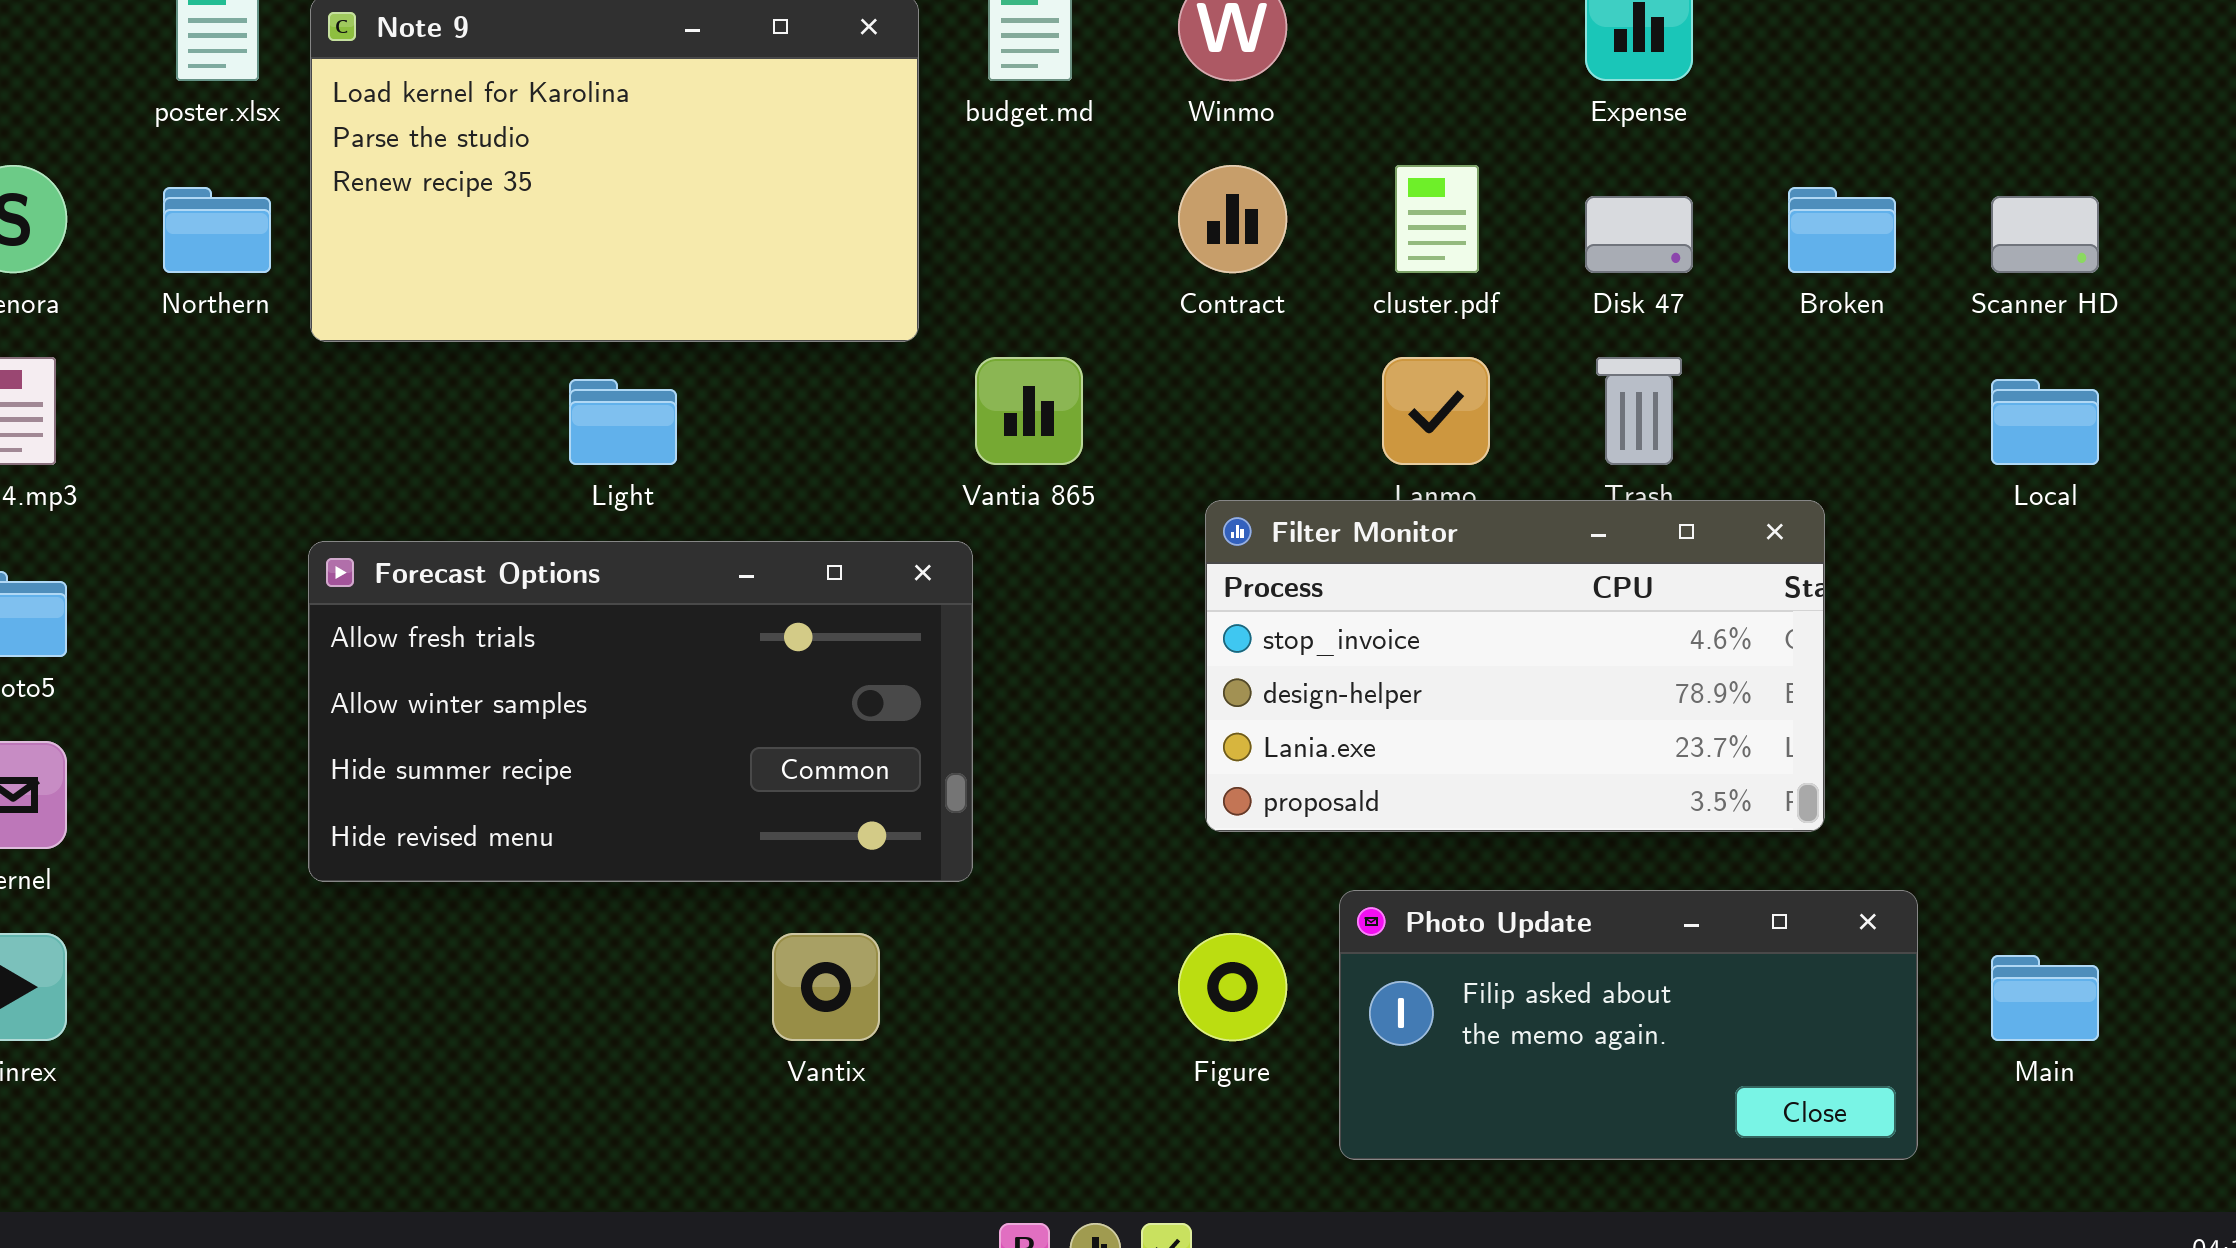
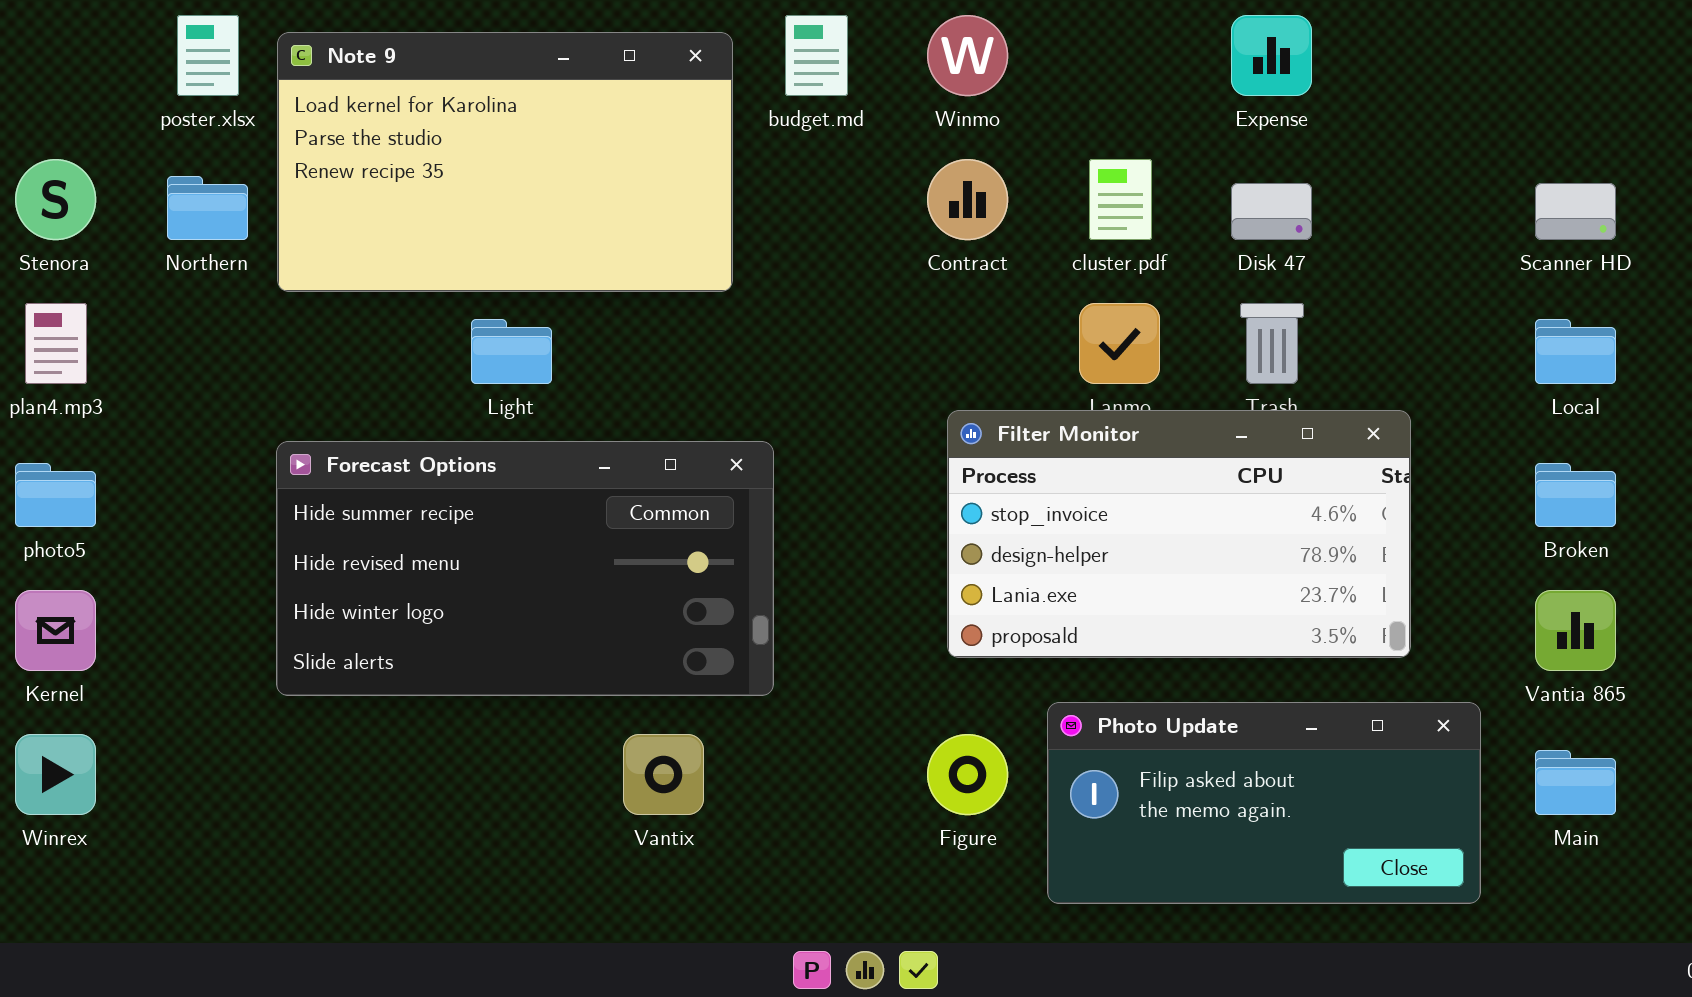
Broken: [1788,187,1896,273] -> [1535,463,1616,527], moved
Vantia 865: [975,357,1083,465] -> [1535,590,1616,671], moved
Forecast Options: [308,541,973,882] -> [276,441,774,696], scrolled down 2 rows

